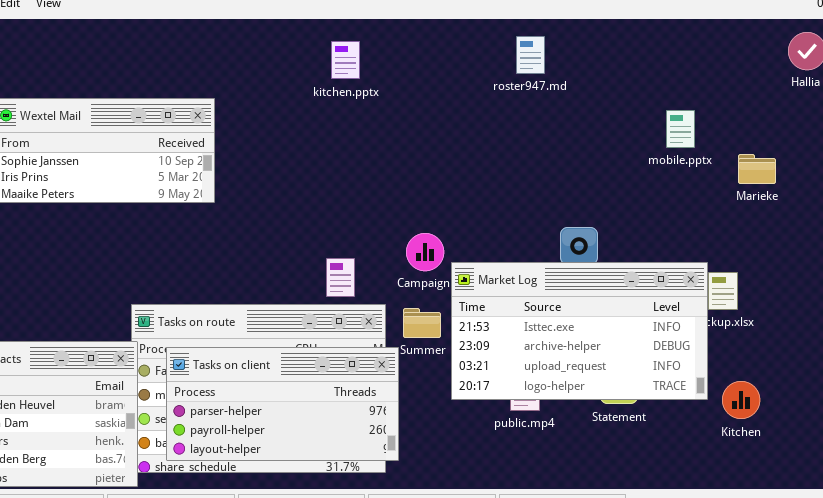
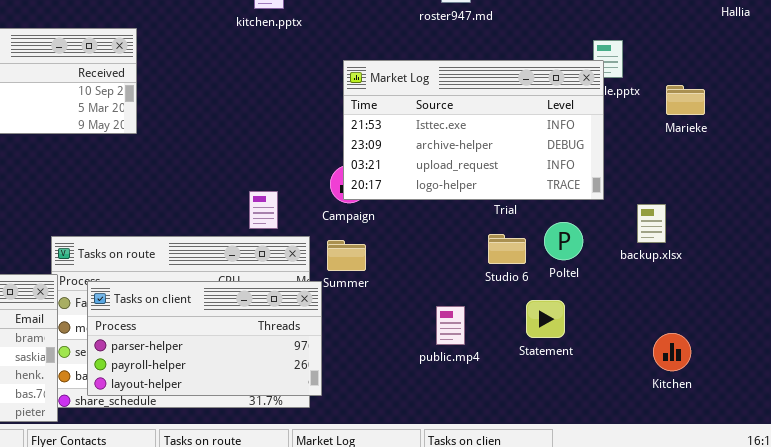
Market Log: [451,262,708,400] -> [343,60,604,200], moved
Kitchen: [722,381,760,419] -> [653,333,691,371], moved

